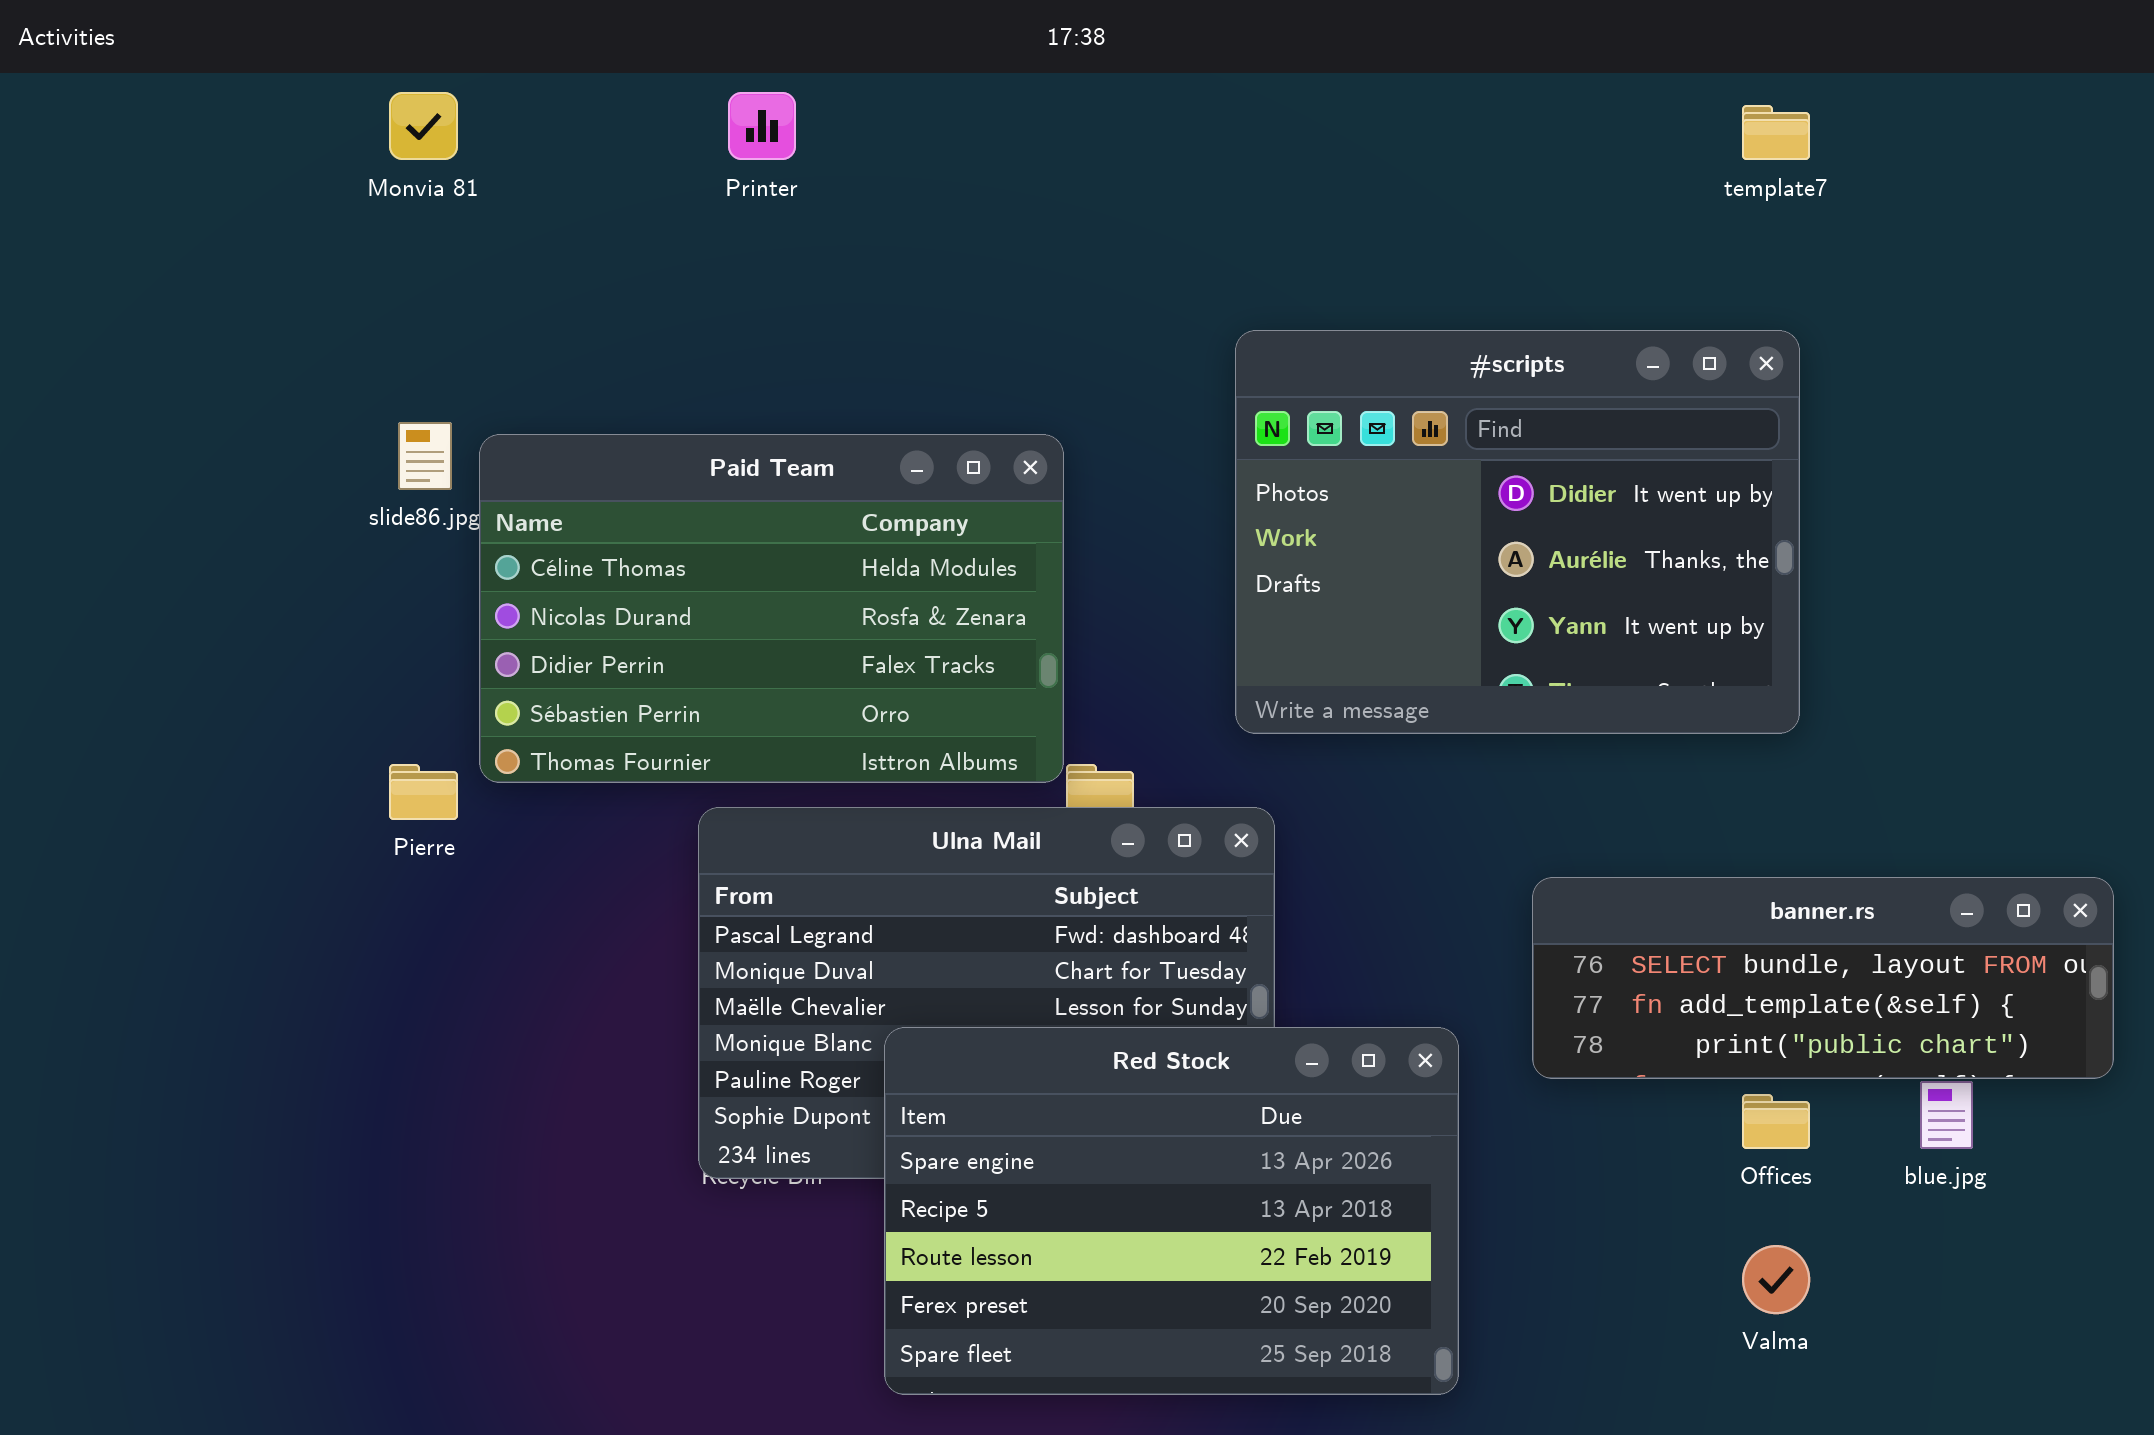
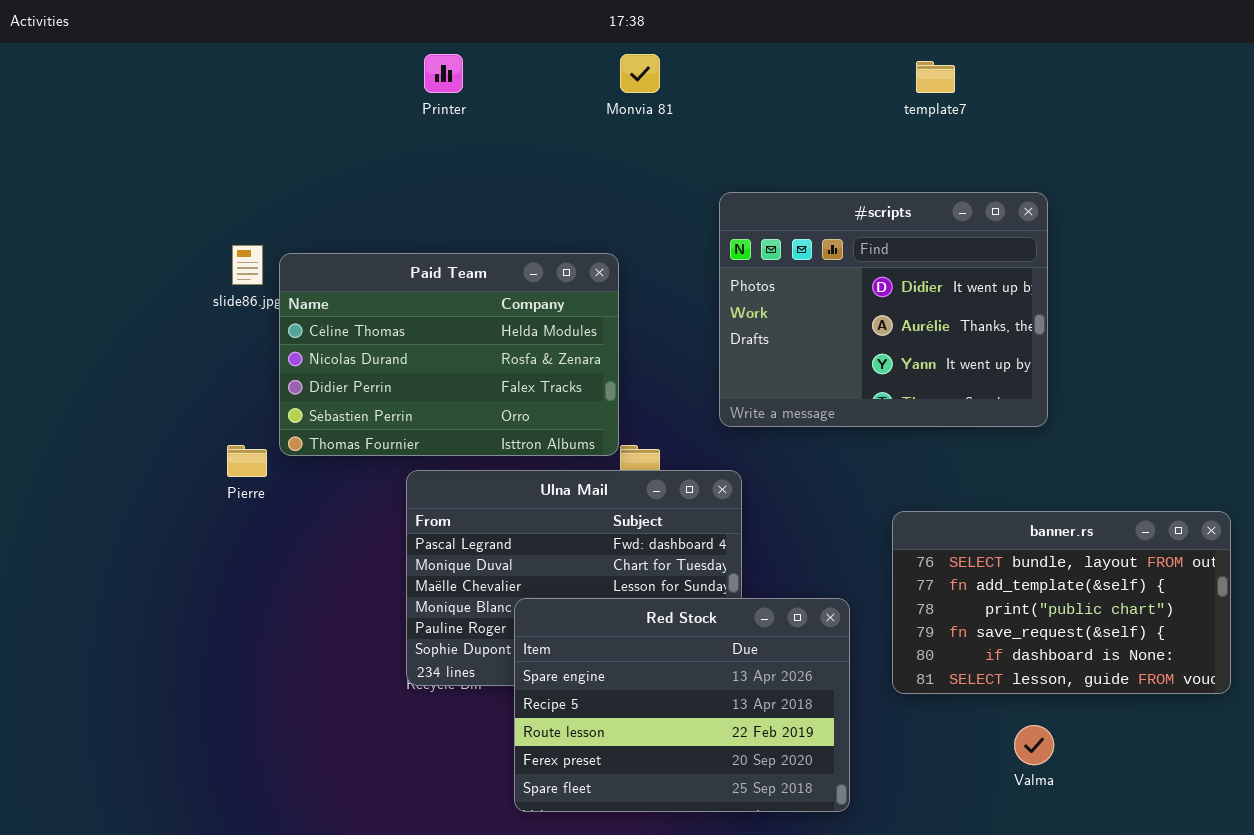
Monvia 81: [389,92,458,160] -> [620,54,660,93], moved
template7: [1742,105,1810,160] -> [916,61,955,93], moved
banner.rs: [1532,877,2114,1079] -> [892,511,1231,694], resized

